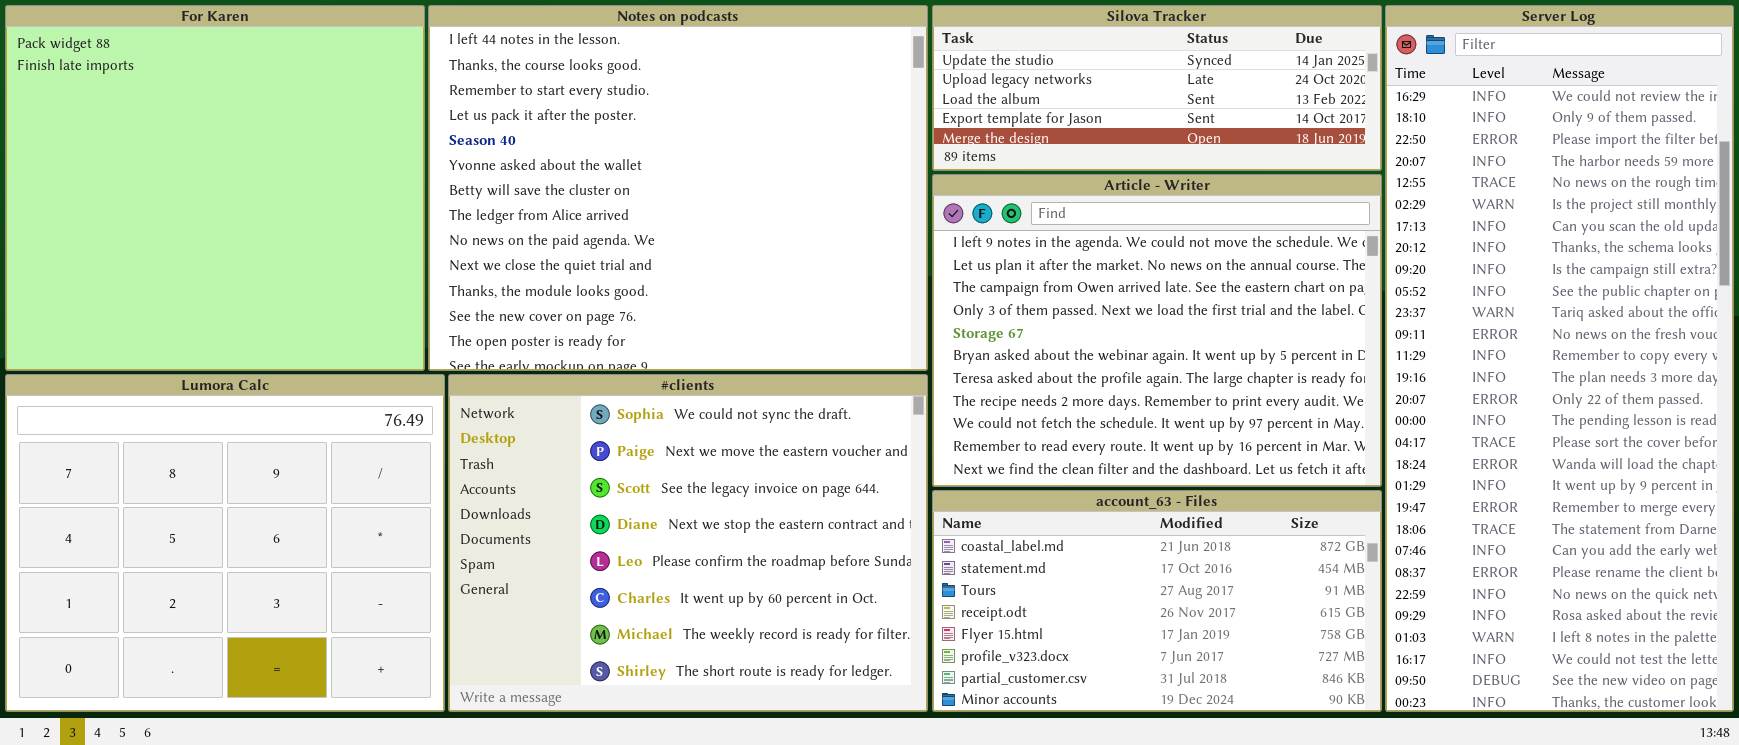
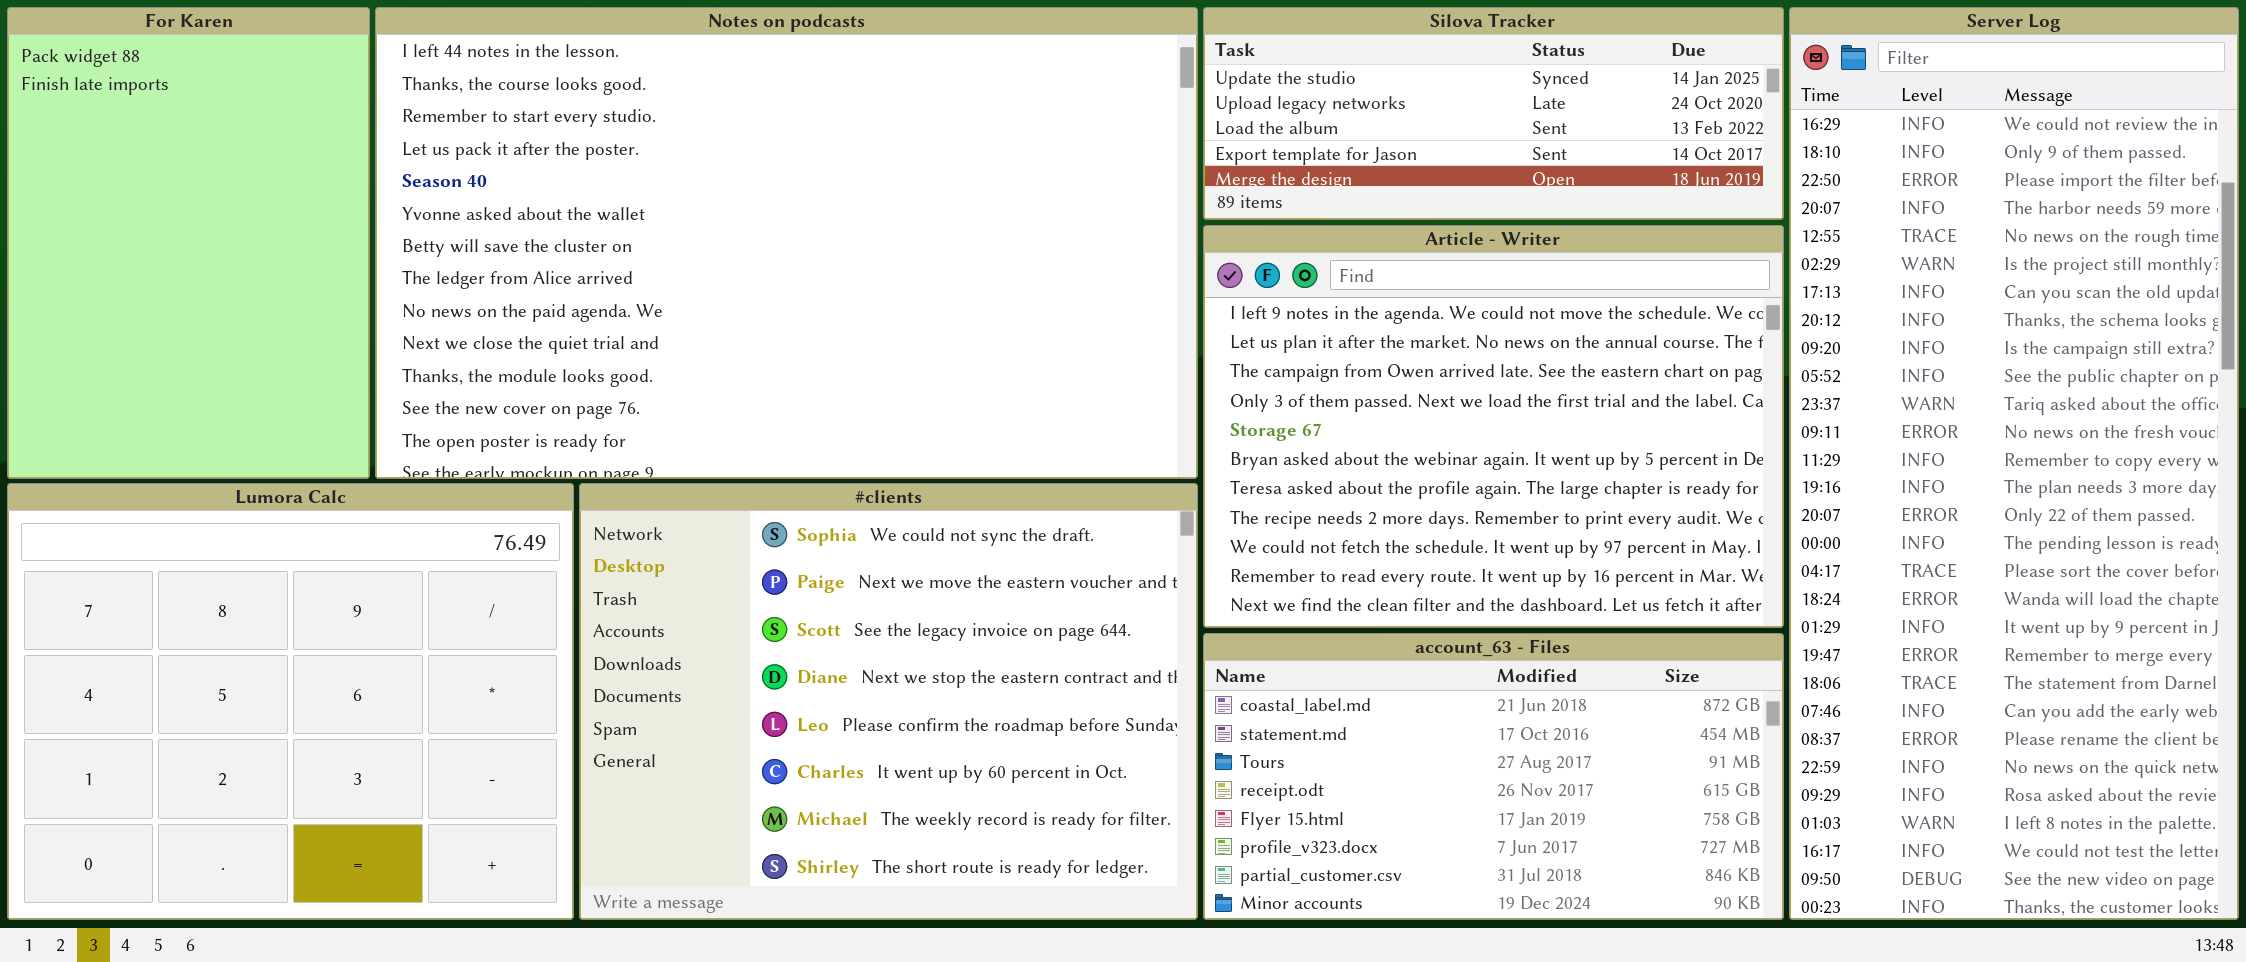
For Karen: [5,5,425,371] -> [7,7,370,479], resized
Notes on podcasts: [428,5,928,371] -> [375,7,1198,479], resized

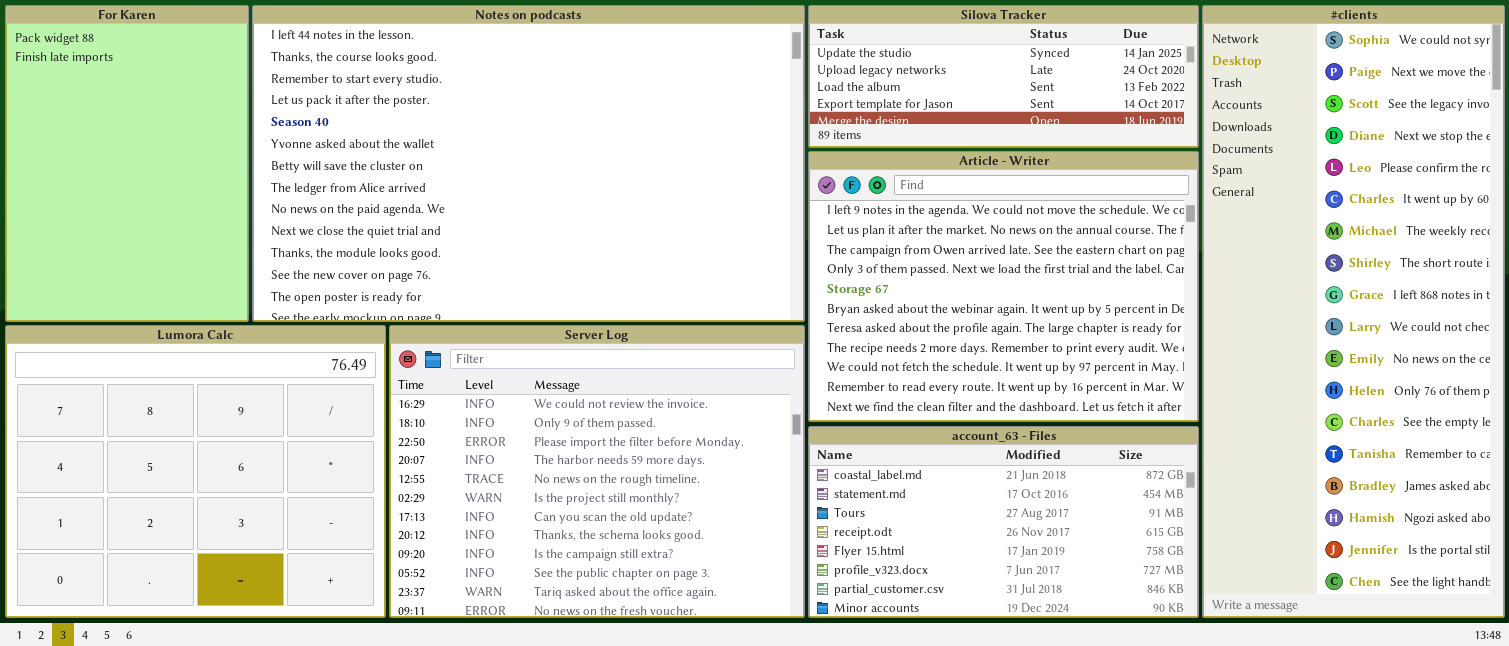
Server Log: [1789,7,2239,920] -> [389,325,805,618], moved, resized
#clients: [579,483,1198,920] -> [1202,5,1505,618], moved, resized

